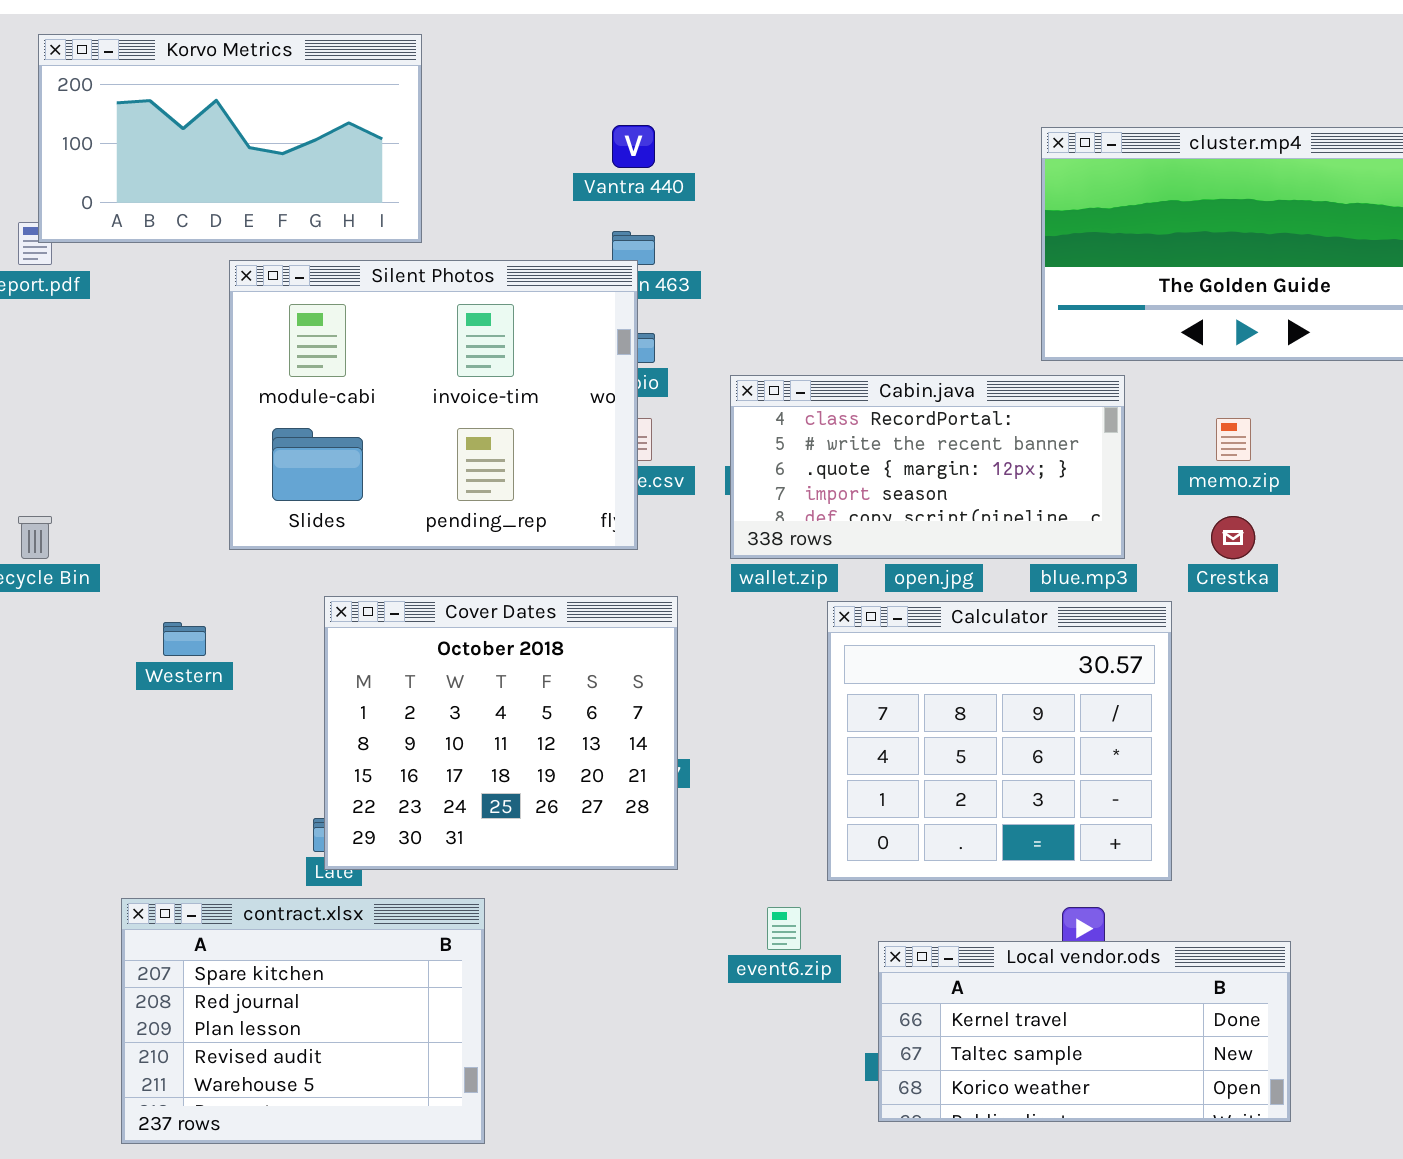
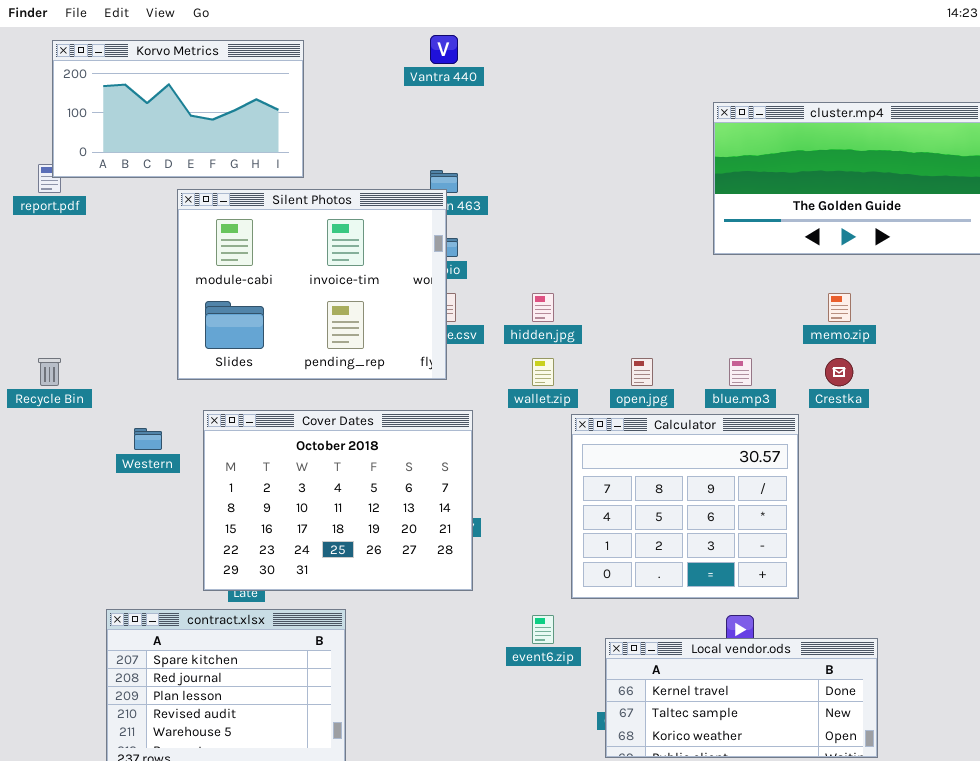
Vantra 440: [612,125,655,168] -> [430,35,458,64], moved
Cabin.java: [730,375,1125,559] -> none, closed
Cover Dates: [324,596,678,870] -> [203,410,473,591], resized

